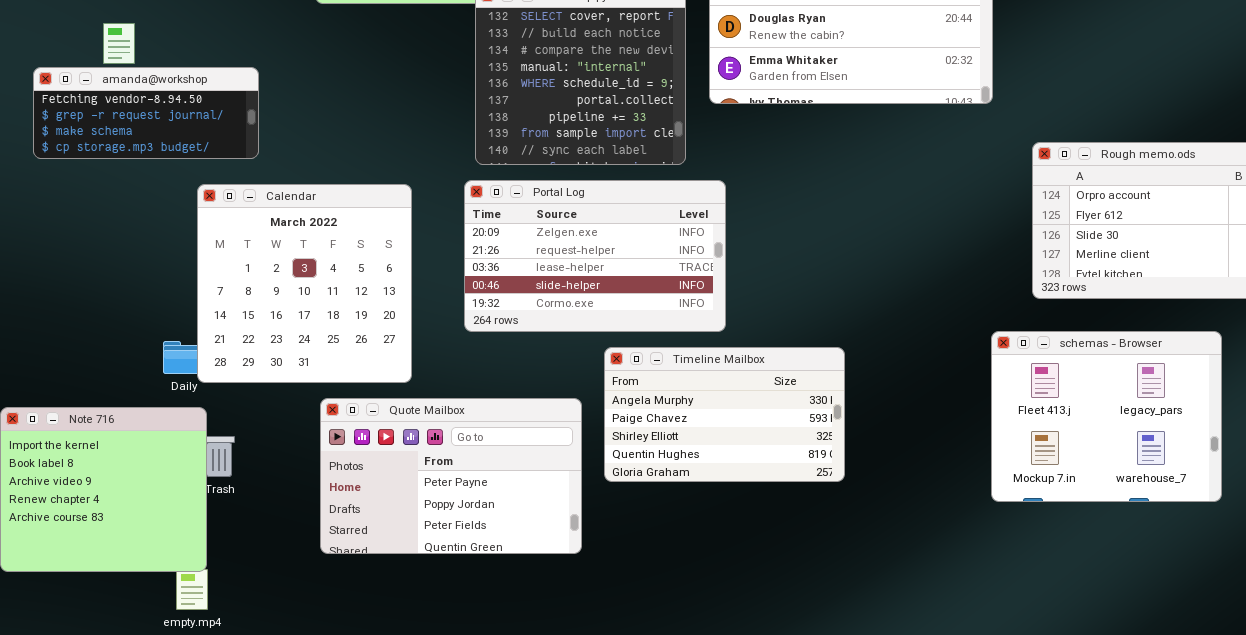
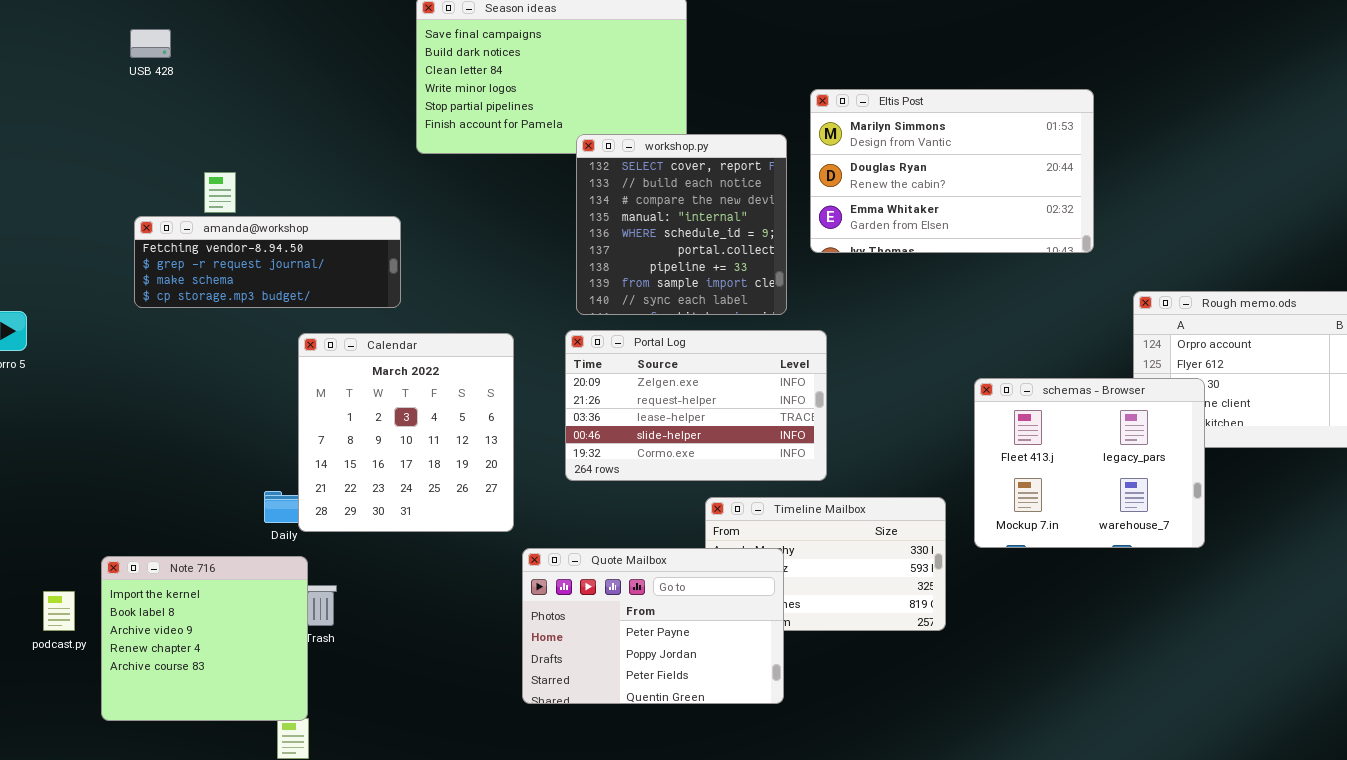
amanda@workshop: [33,67,259,159] -> [134,216,401,308], resized
schemas - Browser: [991,331,1222,502] -> [974,378,1205,548], moved
Quote Mailbox: [320,398,582,554] -> [522,548,784,704], moved

